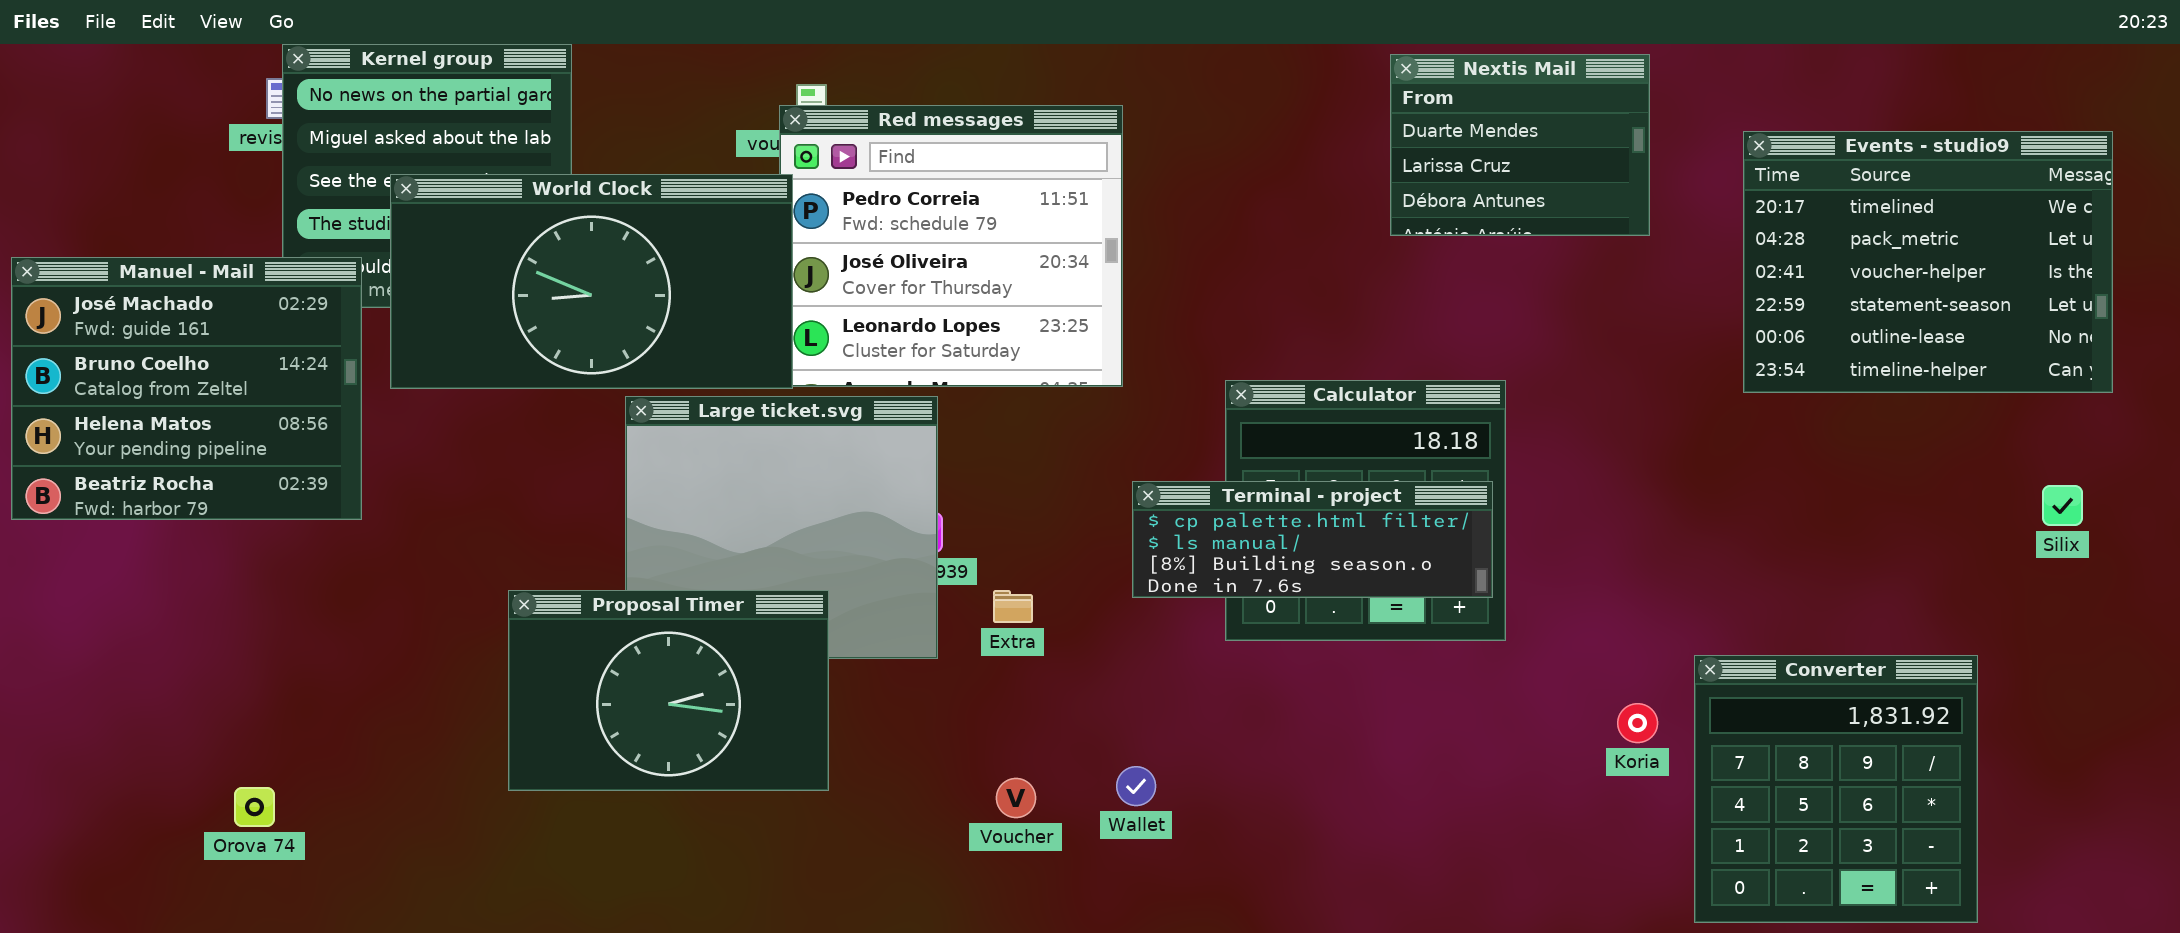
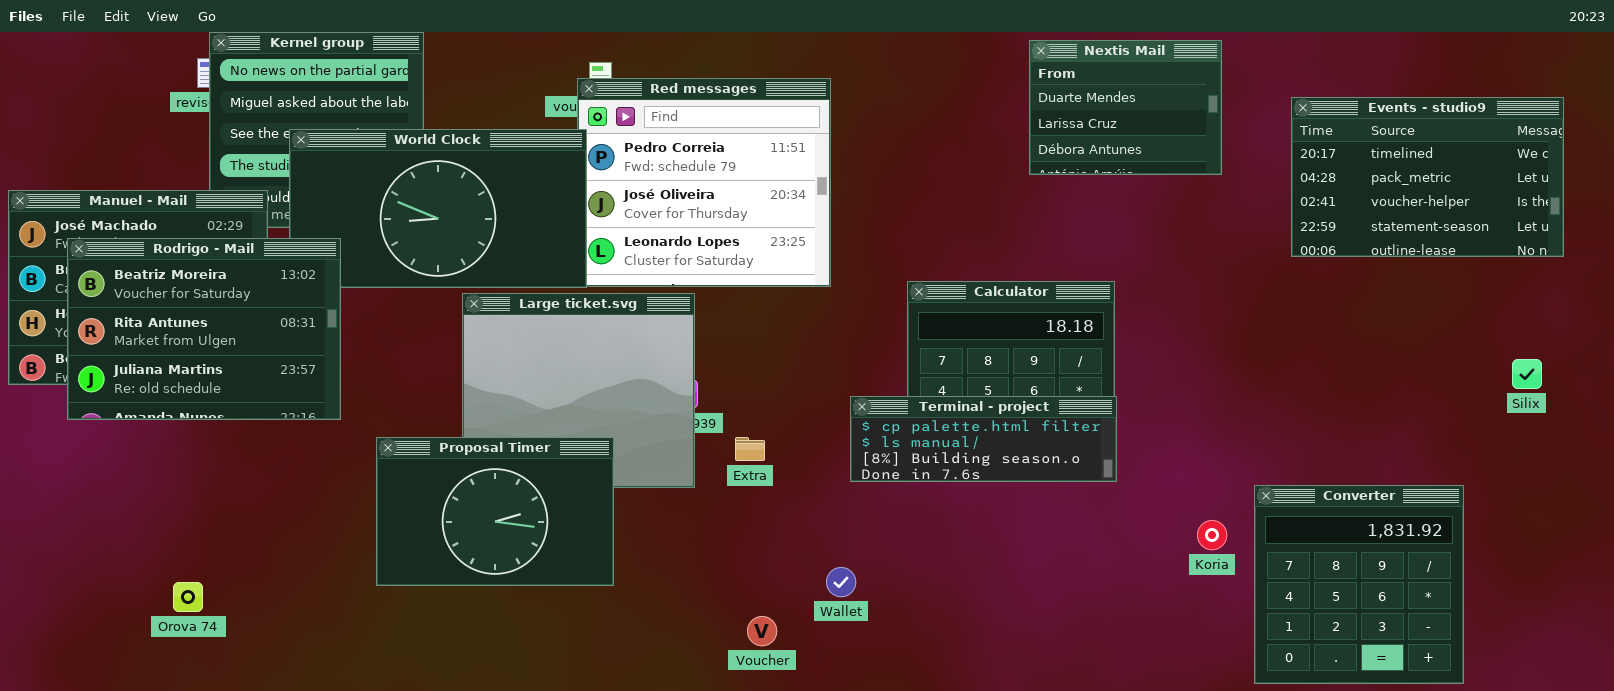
Events - studio9: [1743,131,2113,393] -> [1291,97,1564,257], resized
Rodrigo - Mail: none -> [67,238,341,420], opened
Terminal - project: [1132,481,1493,598] -> [850,396,1117,482], moved
Voucher: [996,778,1036,818] -> [747,616,777,646], moved

